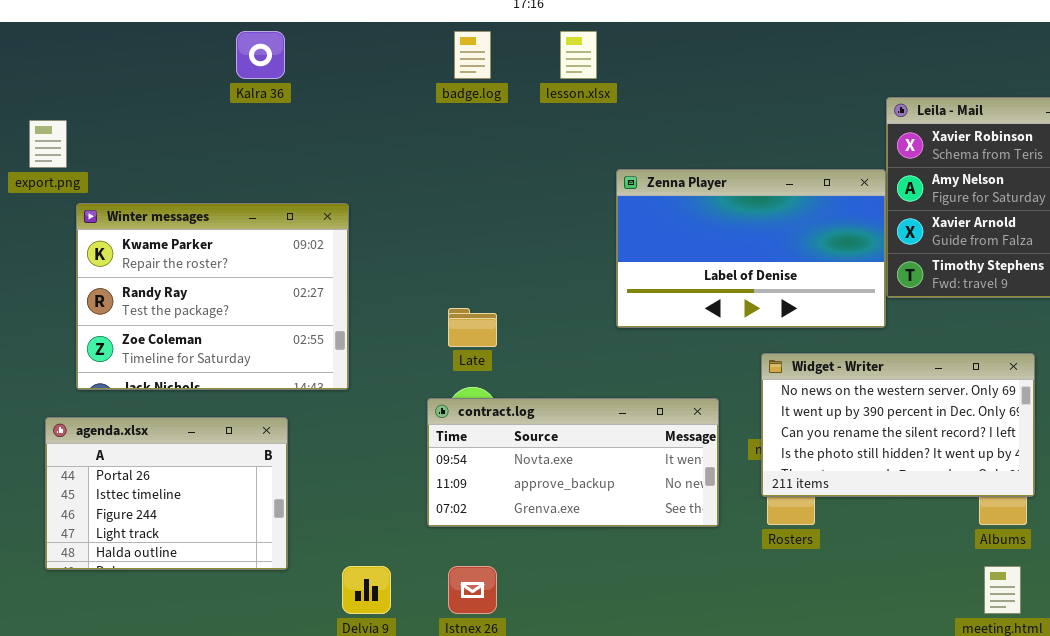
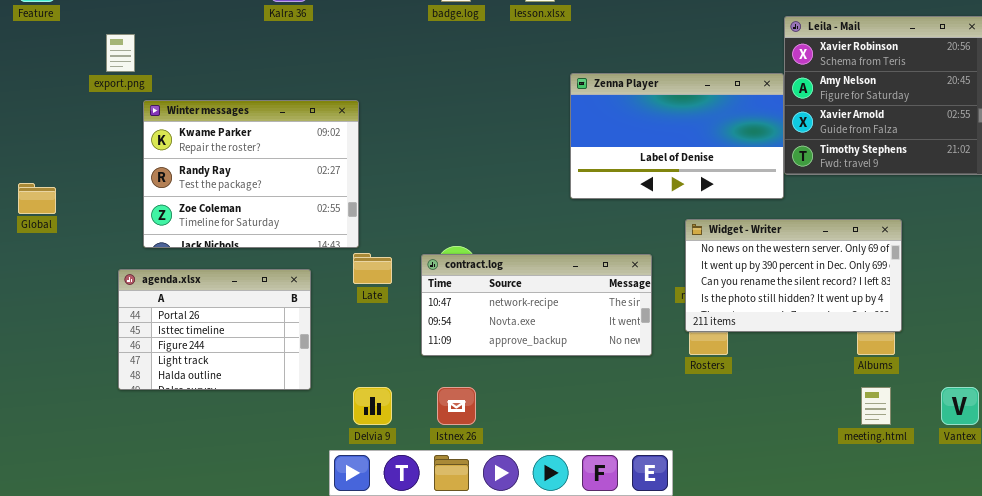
Late: [448,308,497,347] -> [353,253,392,284], moved
contract.log: [427,398,719,527] -> [421,254,652,356], scrolled up 1 row

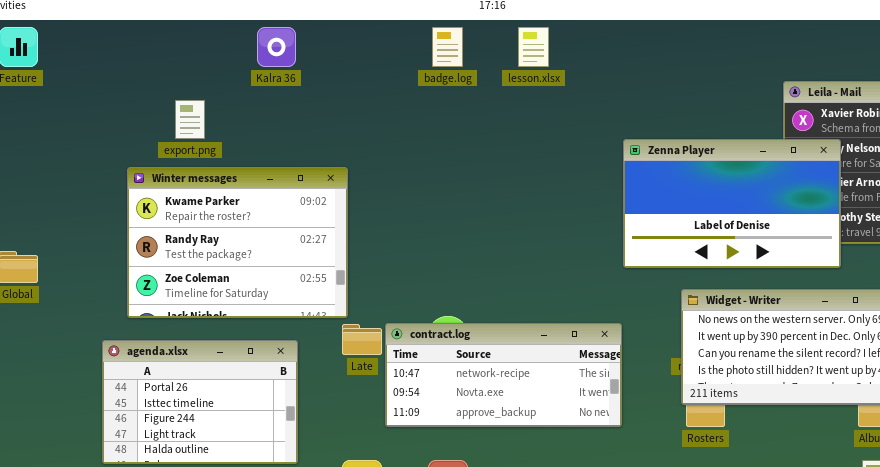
export.png: [106,34,135,72] -> [175,100,205,139], moved
Zenna Player: [570,73,784,199] -> [623,139,841,268], moved
contract.log: [421,254,652,356] -> [385,323,622,427], moved

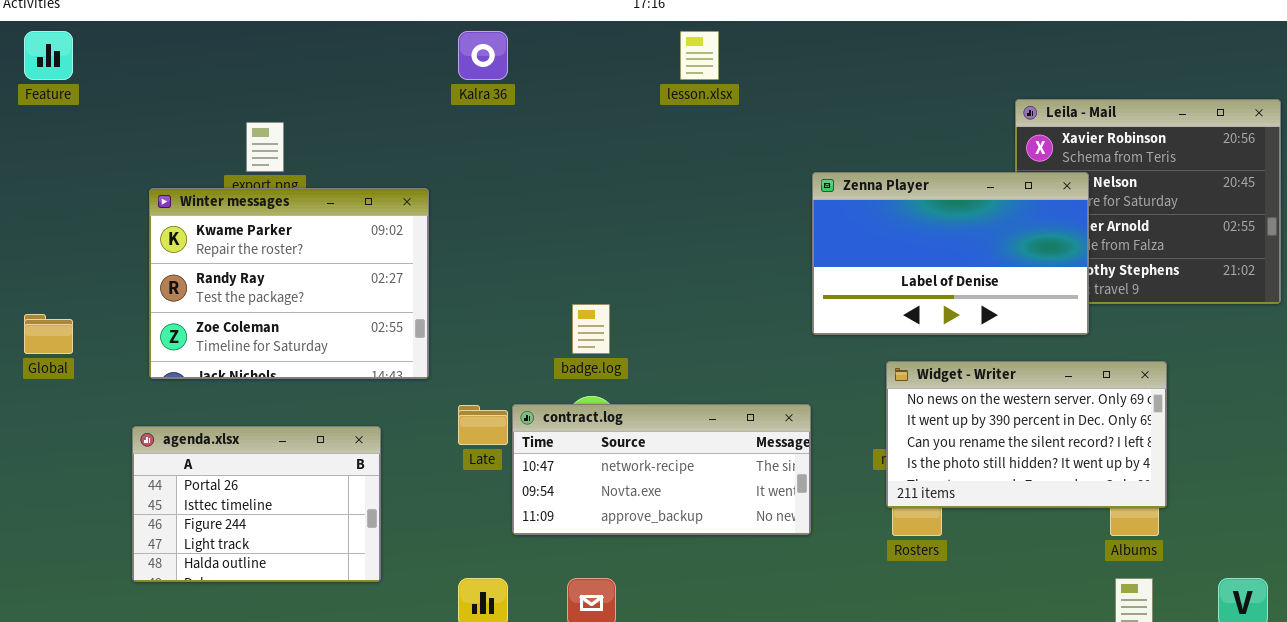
Kalra 36: [257,27,296,67] -> [458,31,508,80], moved
badge.log: [432,27,463,67] -> [572,304,610,354], moved
Winter messages: [127,167,348,318] -> [149,188,429,379], moved
agenda.xlsx: [102,340,298,464] -> [132,426,381,582], moved

